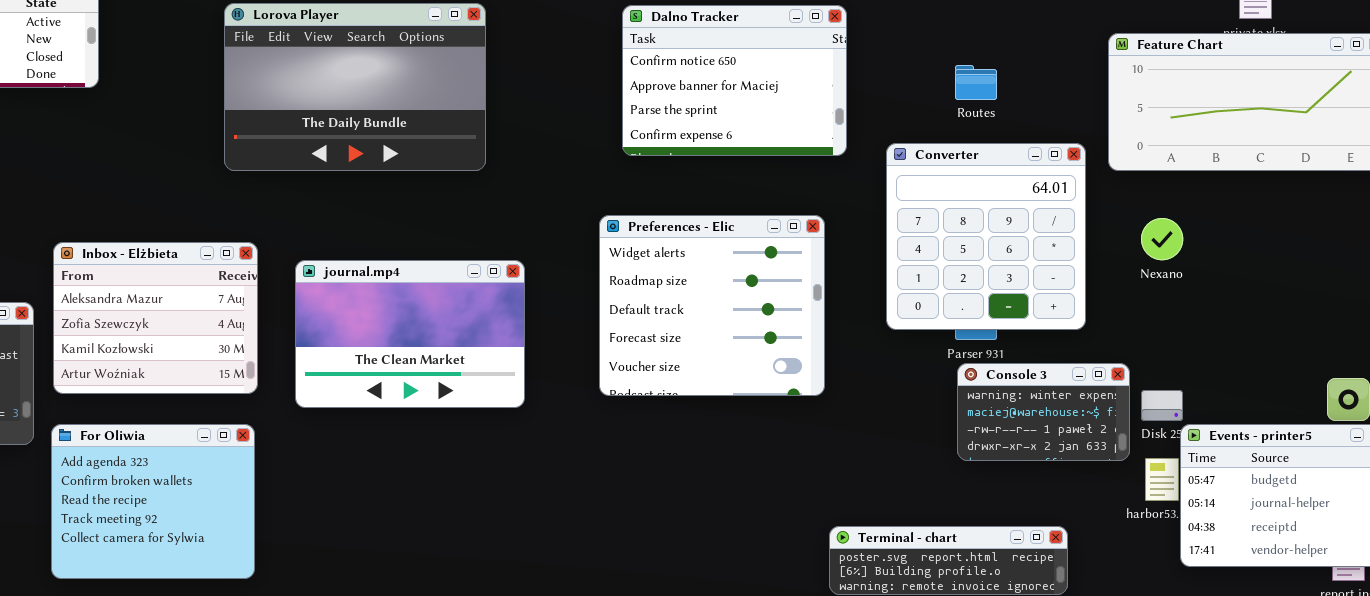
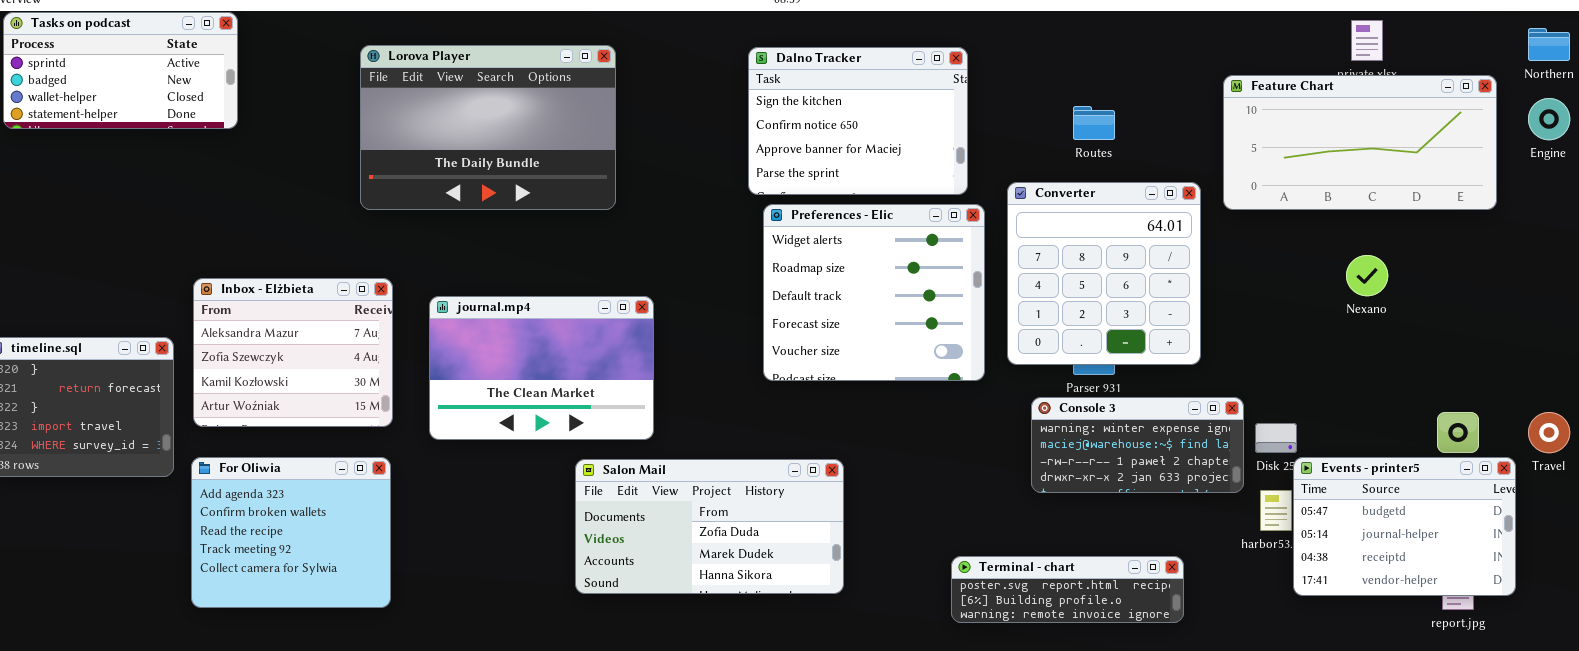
Dalno Tracker: [622,5,847,156] -> [748,47,968,195], scrolled up 1 row
Preferences - Elic: [599,215,825,396] -> [763,204,985,381], moved
Nexano: [1141,218,1183,260] -> [1346,255,1388,296], moved
Console 3: [957,363,1130,461] -> [1031,397,1244,493], resized
Salon Mail: none -> [575,459,844,594], opened

